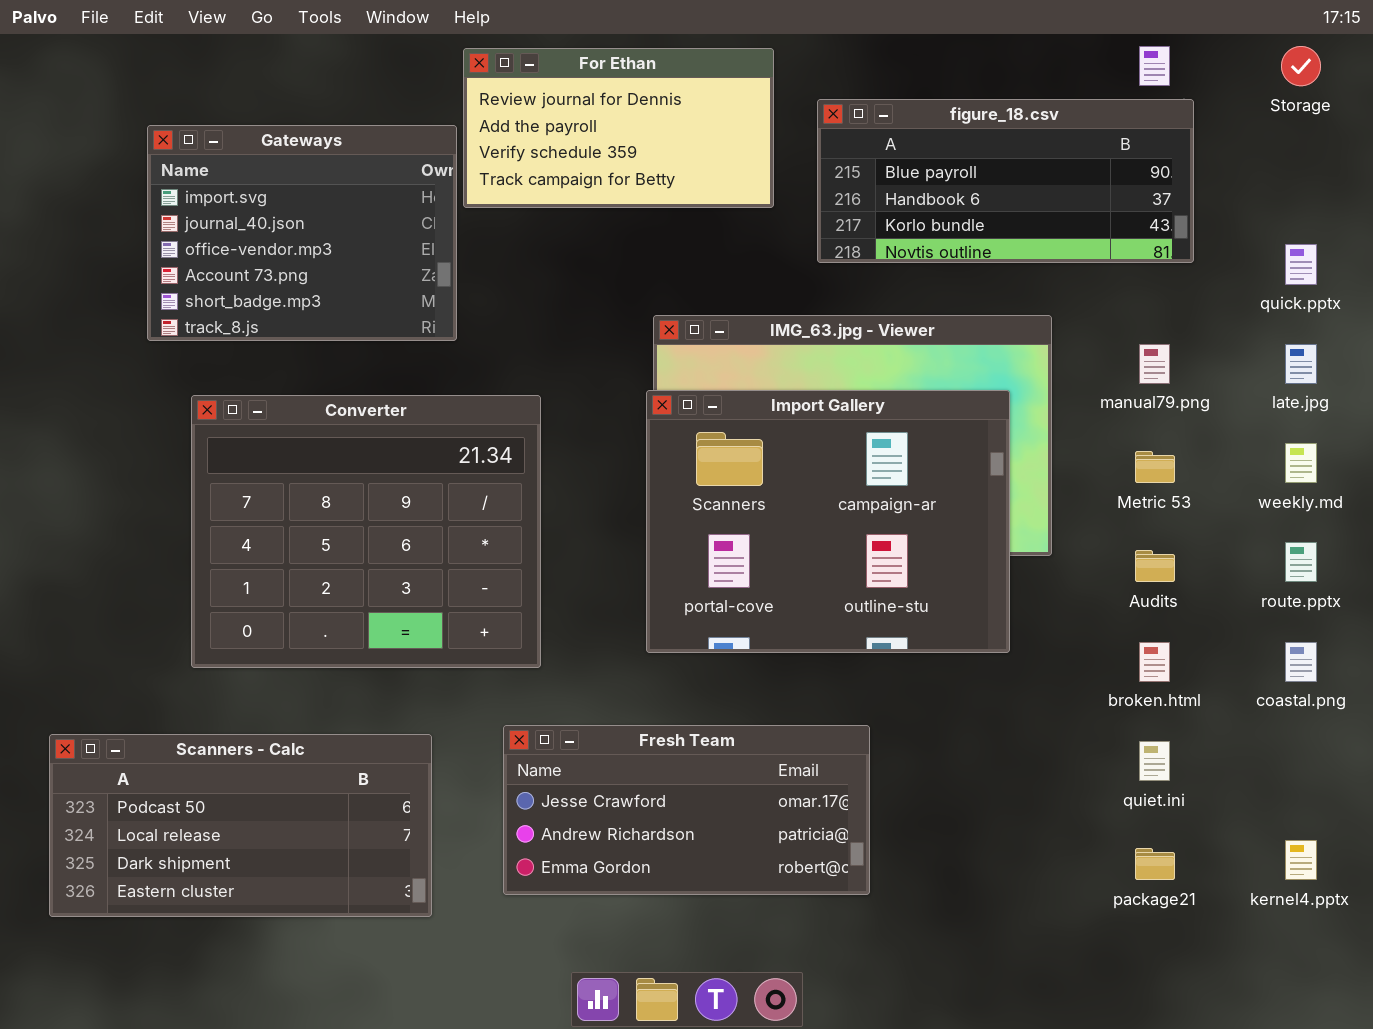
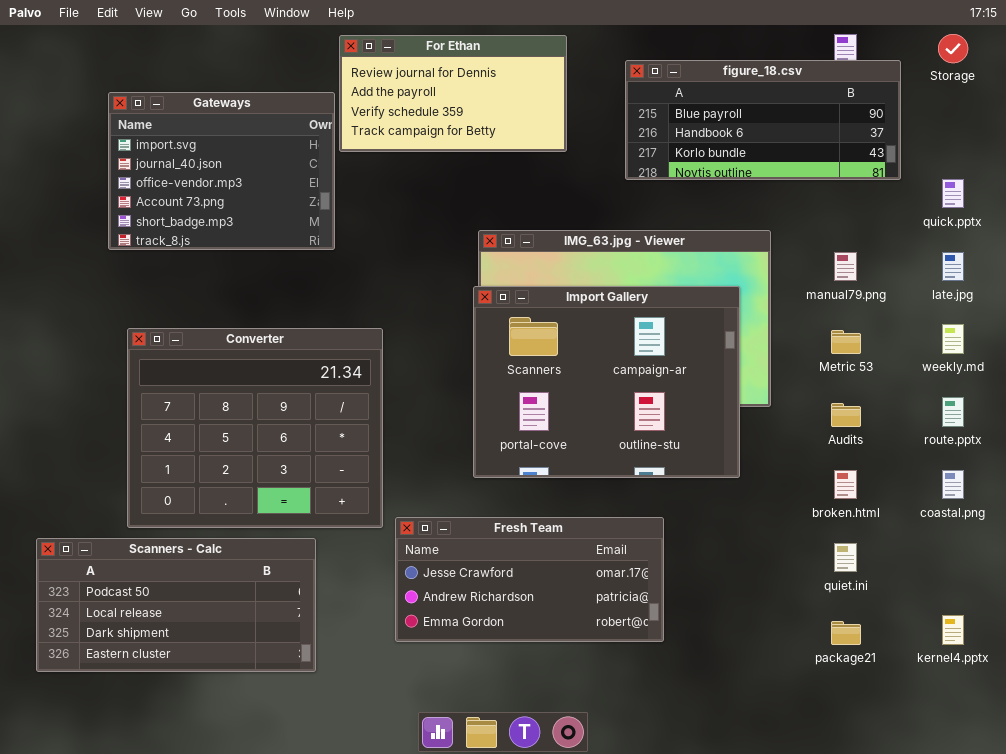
figure_18.csv: [817,99,1194,263] -> [625,60,901,180], moved
Converter: [191,395,541,668] -> [127,328,383,528], moved
Fresh Team: [503,725,870,895] -> [395,517,664,642], moved

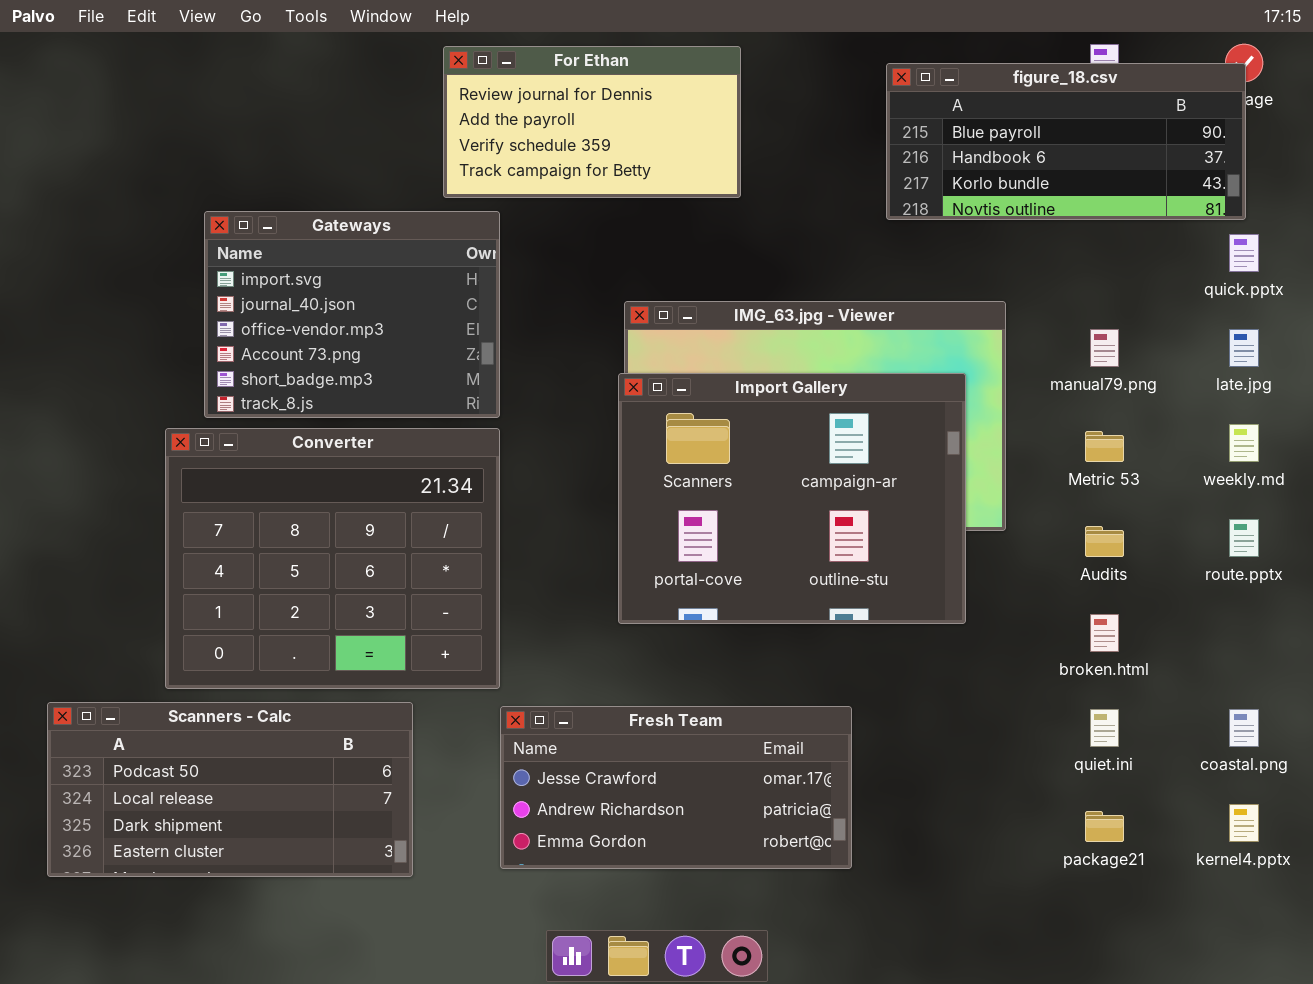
figure_18.csv: [625,60,901,180] -> [886,63,1246,220], moved
Gateways: [108,92,335,250] -> [204,211,500,418], moved
coastal.png: [942,470,964,499] -> [1229,709,1259,747], moved
Fresh Team: [395,517,664,642] -> [500,706,852,869], moved

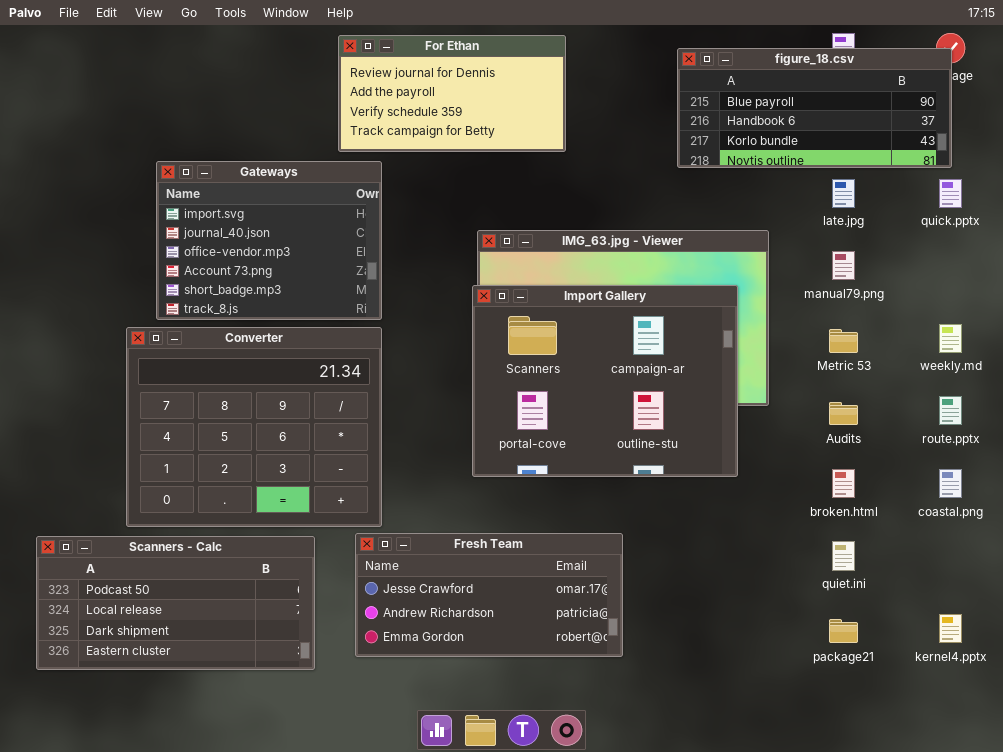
late.jpg: [1229,329,1259,367] -> [832,179,855,208], moved
Fresh Team: [500,706,852,869] -> [355,533,623,657], moved
coastal.png: [1229,709,1259,747] -> [939,469,962,498], moved

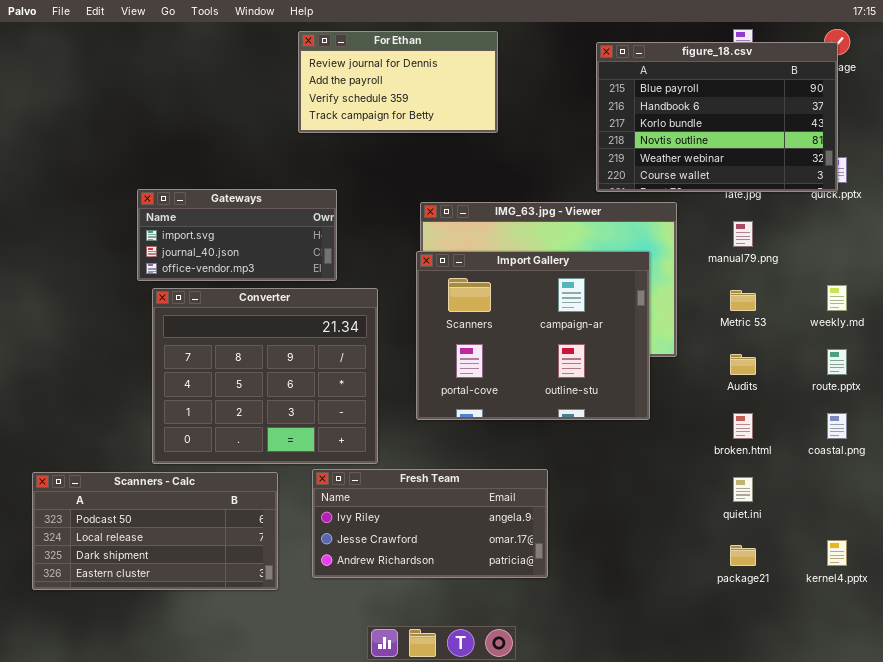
figure_18.csv: [677,48,952,168] -> [596,42,838,192], resized
Gateways: [156,161,382,320] -> [137,189,337,281], resized
Converter: [126,327,382,527] -> [152,288,378,464], moved
Fresh Team: [355,533,623,657] -> [312,469,548,578], scrolled up 1 row

